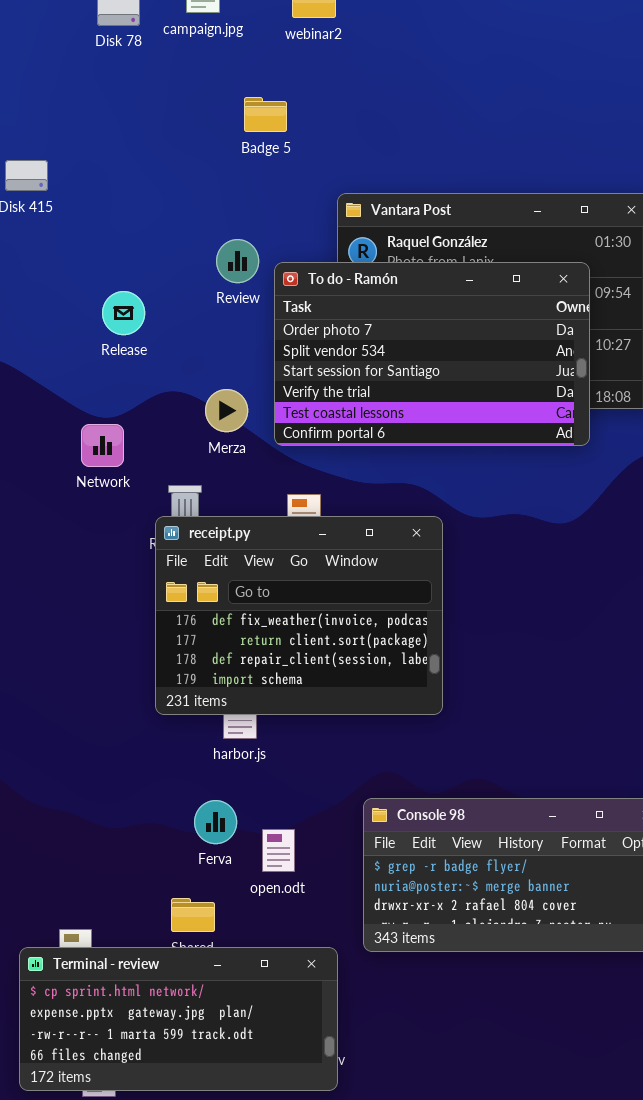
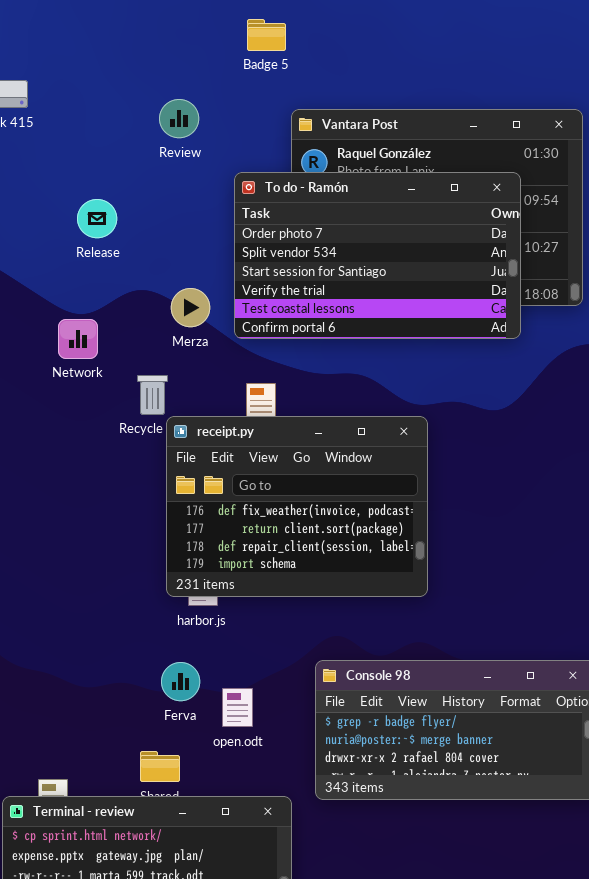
Badge 5: [244,97,287,132] -> [247,19,286,51], moved
Review: [216,239,259,283] -> [159,99,199,138], moved
receipt.py: [155,516,443,715] -> [166,416,428,597], moved

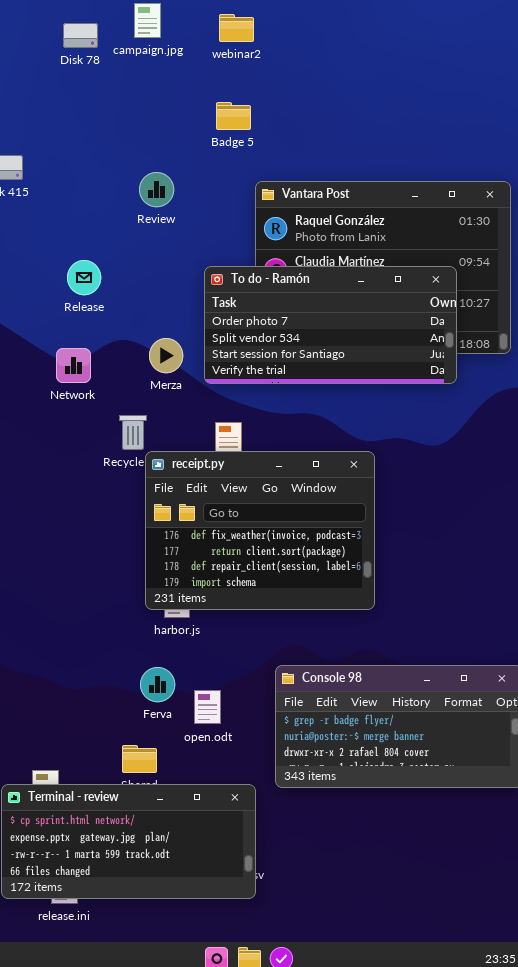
To do - Ramón: [234,172,521,339] -> [204,266,457,384], resized
Network: [58,319,98,359] -> [56,348,91,383], moved

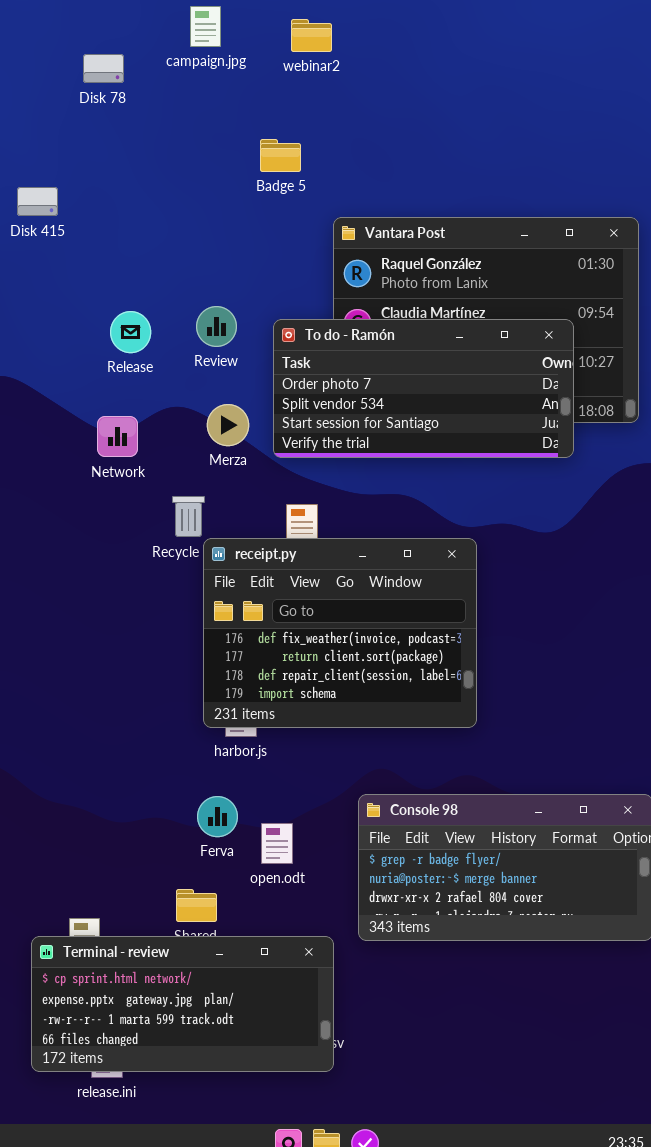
Disk 78: [63,23,98,48] -> [83,54,124,83], moved
Badge 5: [216,102,251,130] -> [260,139,301,172], moved
Review: [139,172,174,207] -> [196,306,237,347], moved

